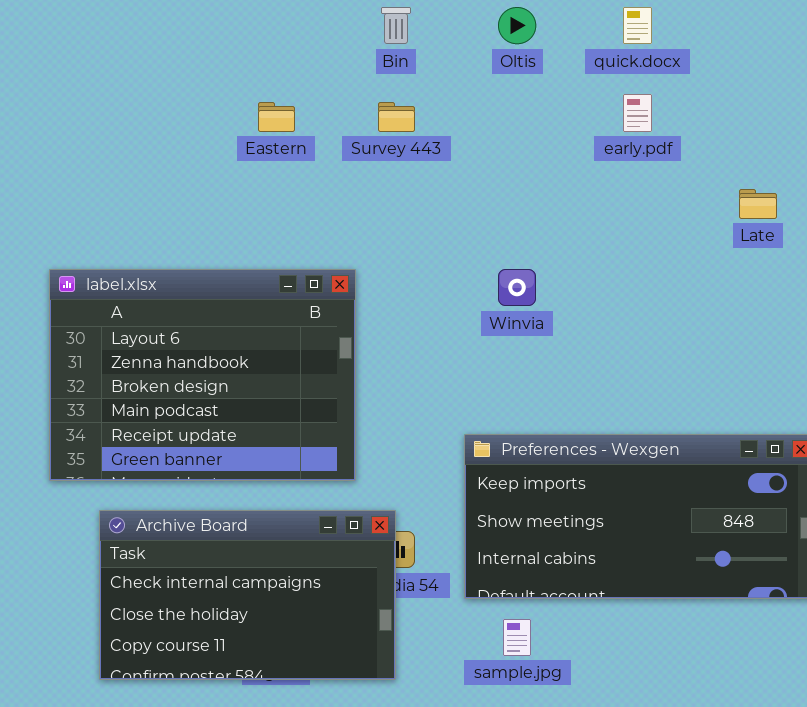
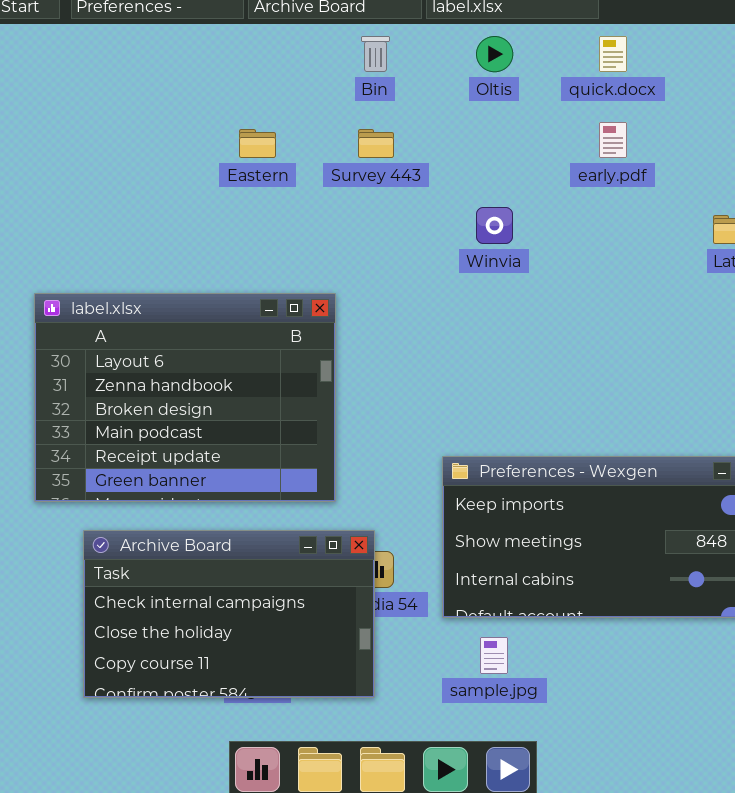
Winvia: [498,269,536,306] -> [476,207,513,244], moved

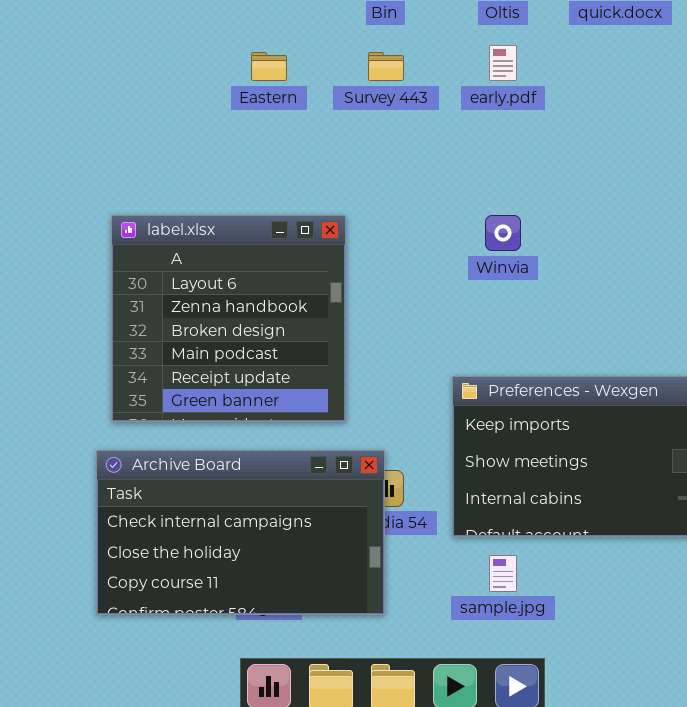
early.pdf: [599,122,627,158] -> [489,45,517,81], moved
Winvia: [476,207,513,244] -> [485,215,521,251], moved
label.xlsx: [34,293,336,502] -> [111,215,346,422], resized

